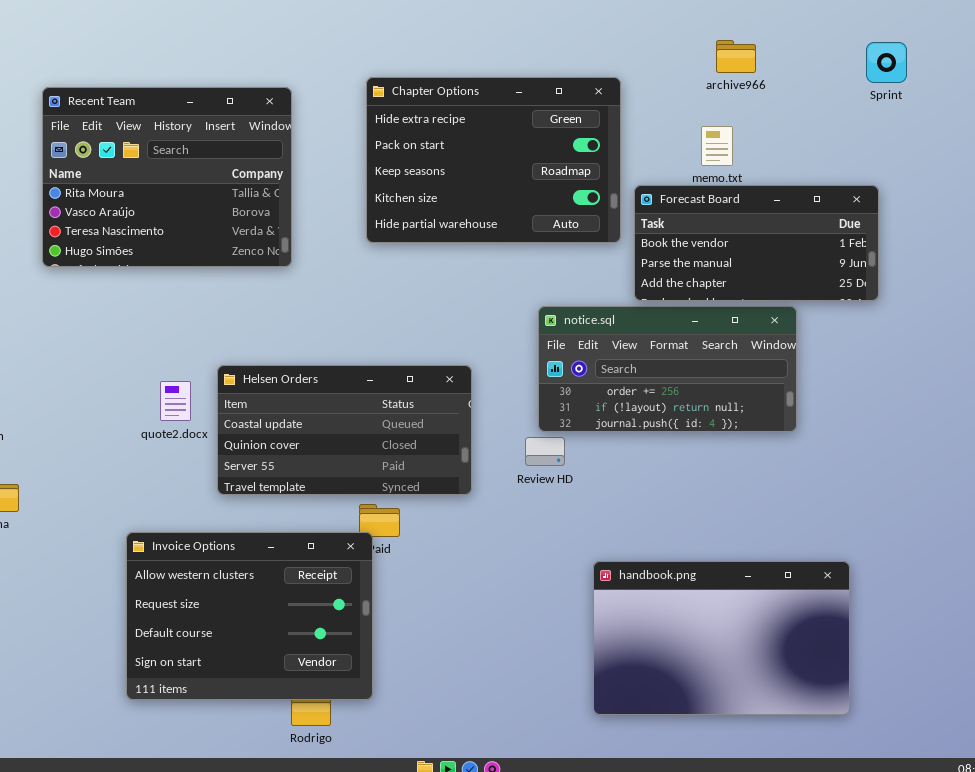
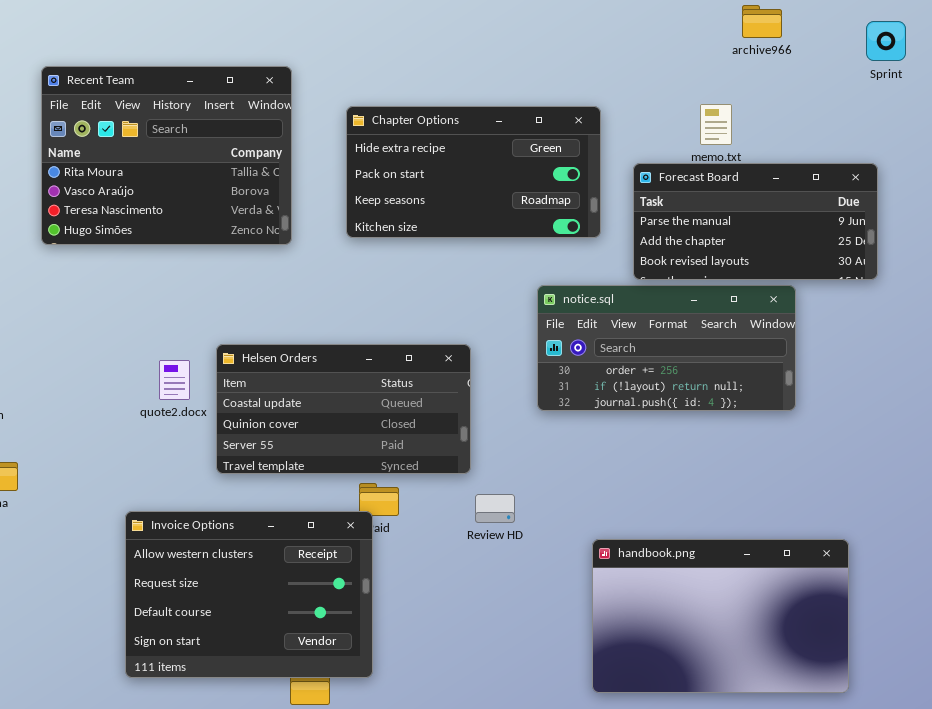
archive966: [716,40,756,73] -> [742,5,782,38], moved
Chapter Options: [366,77,621,243] -> [346,106,601,238], moved, resized
Forecast Board: [634,185,879,301] -> [633,163,878,280], scrolled down 1 row
Review HD: [525,437,565,466] -> [475,494,515,523], moved

